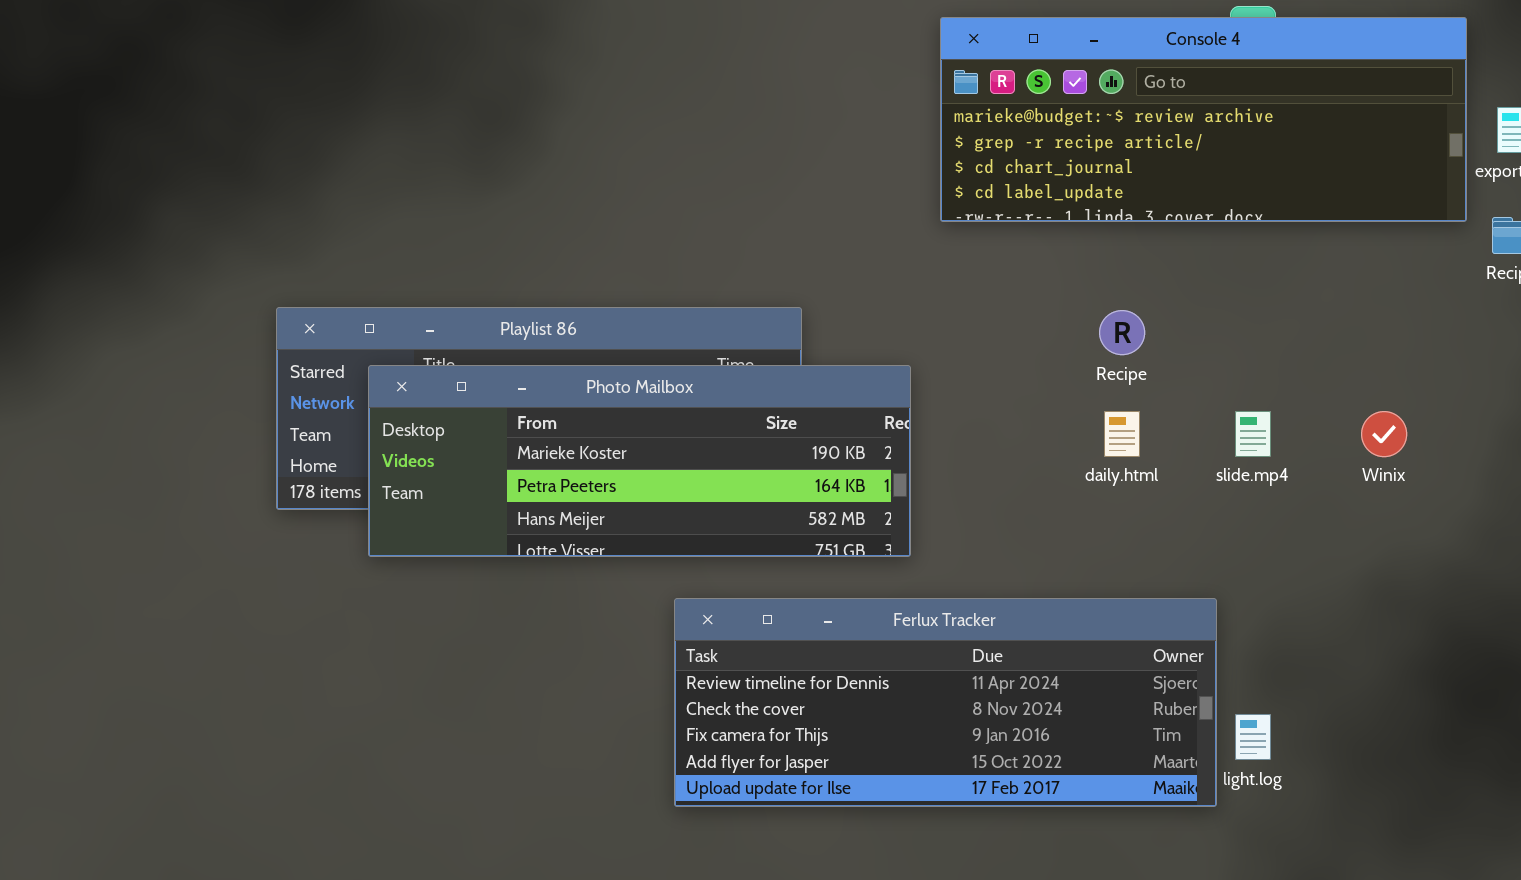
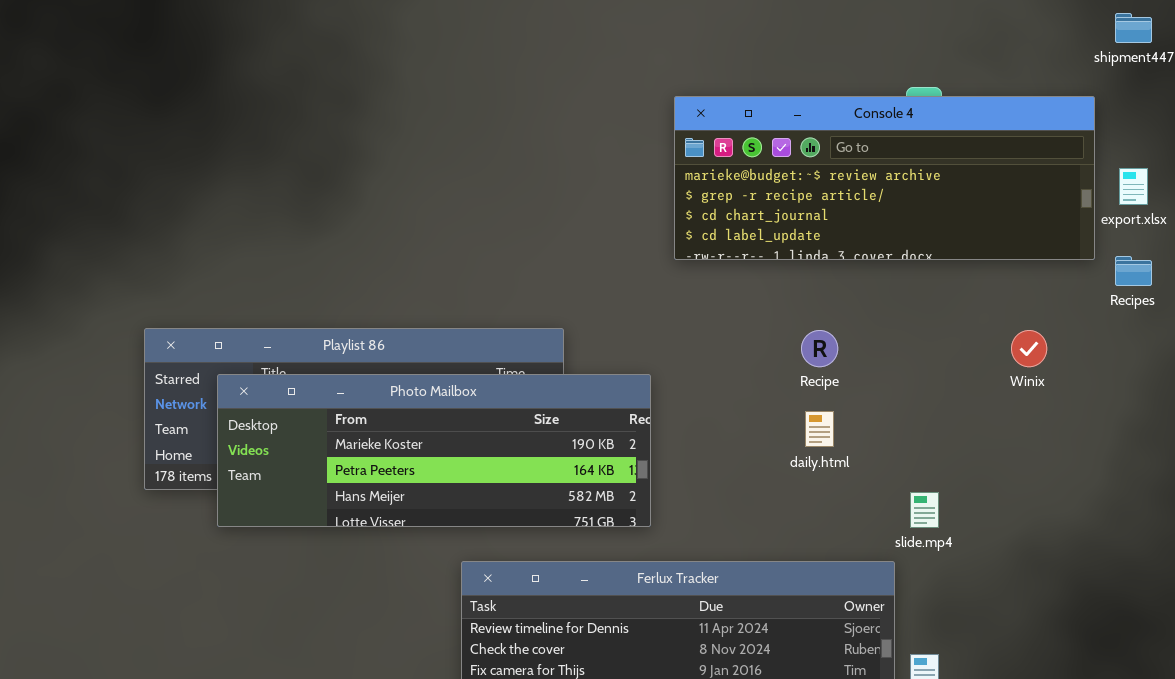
slide.mp4: [1235,411,1271,457] -> [910,492,939,528], moved
Winix: [1361,411,1407,457] -> [1011,330,1047,367], moved

